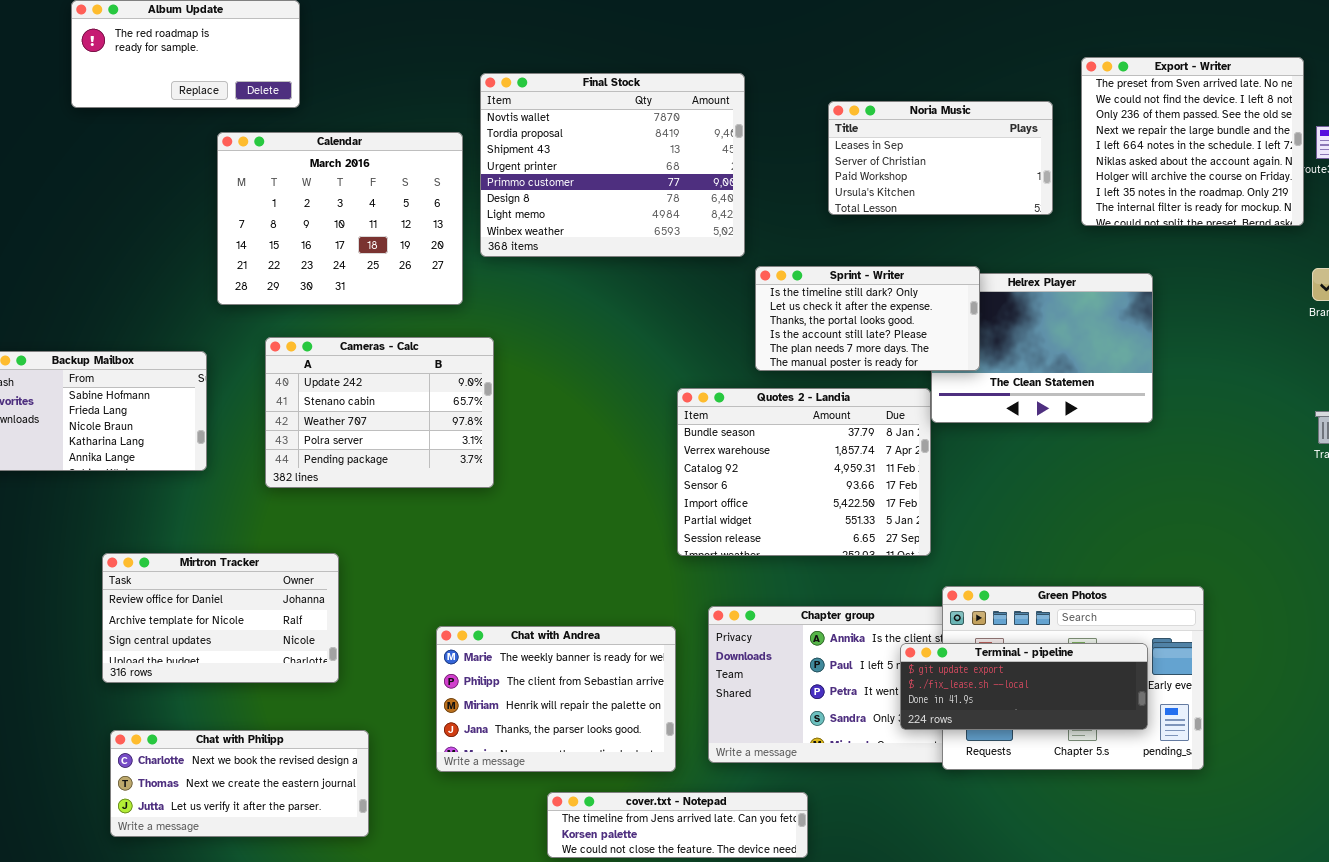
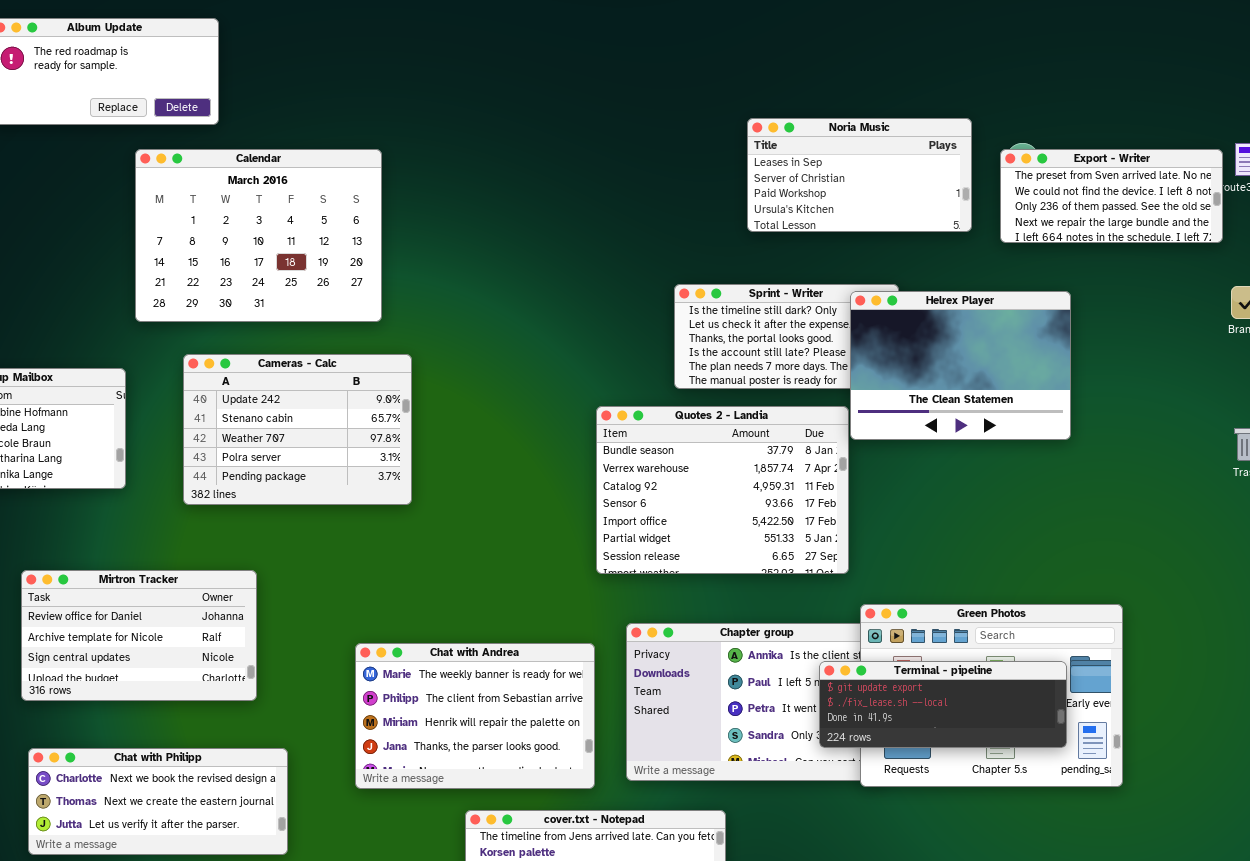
Export - Writer: [1081,57,1304,226] -> [1000,149,1223,243], resized
Final Stock: [480,73,745,257] -> none, closed
Helrex Player: [931,273,1153,423] -> [850,291,1071,440], raised

